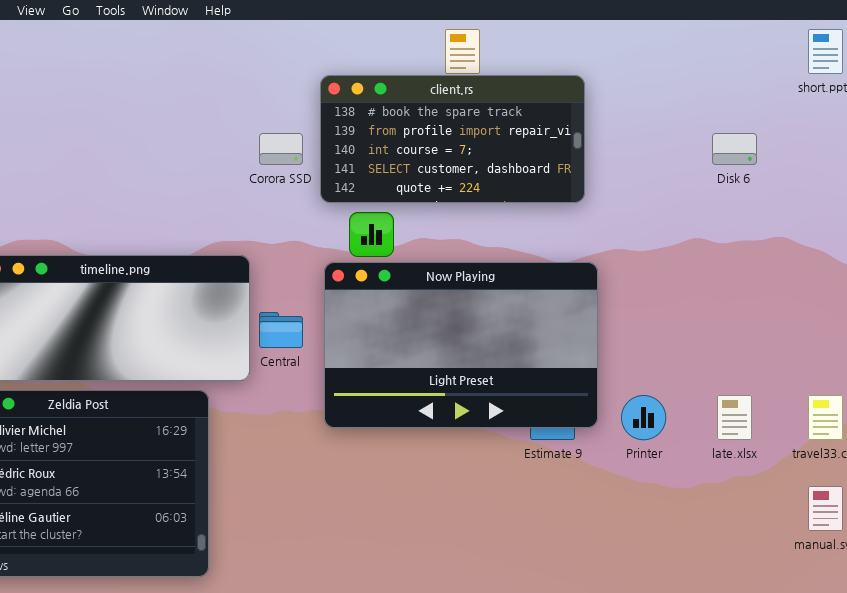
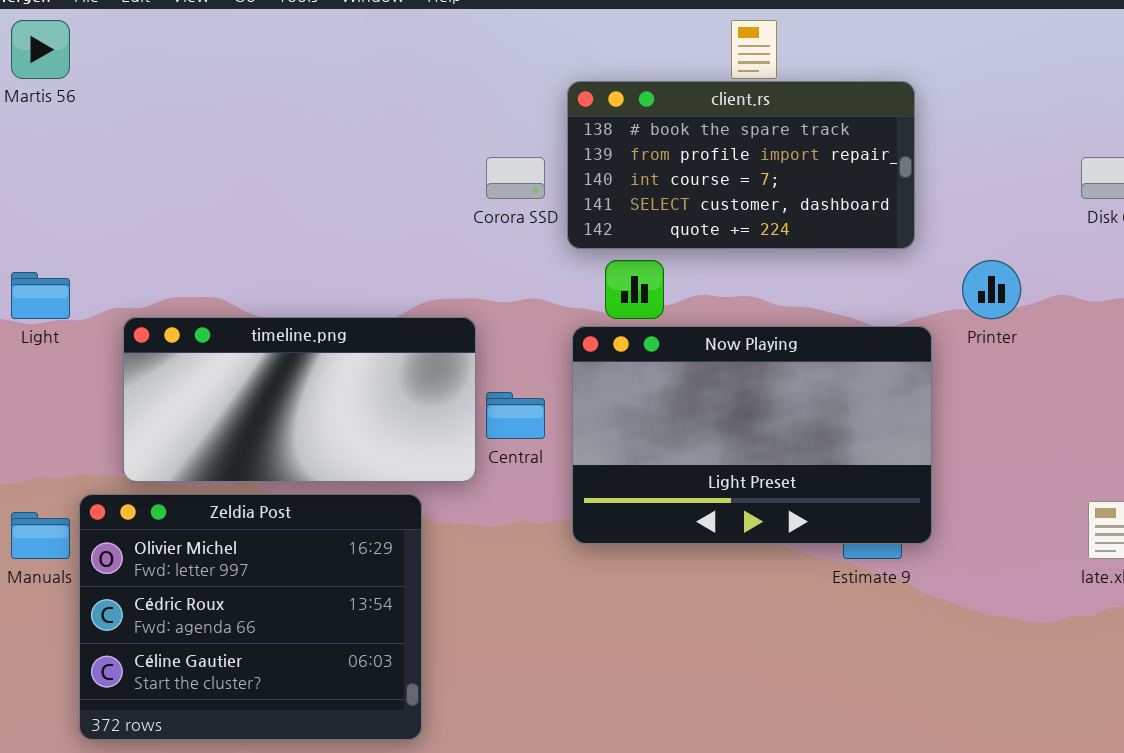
Printer: [621,395,666,440] -> [962,260,1021,319], moved

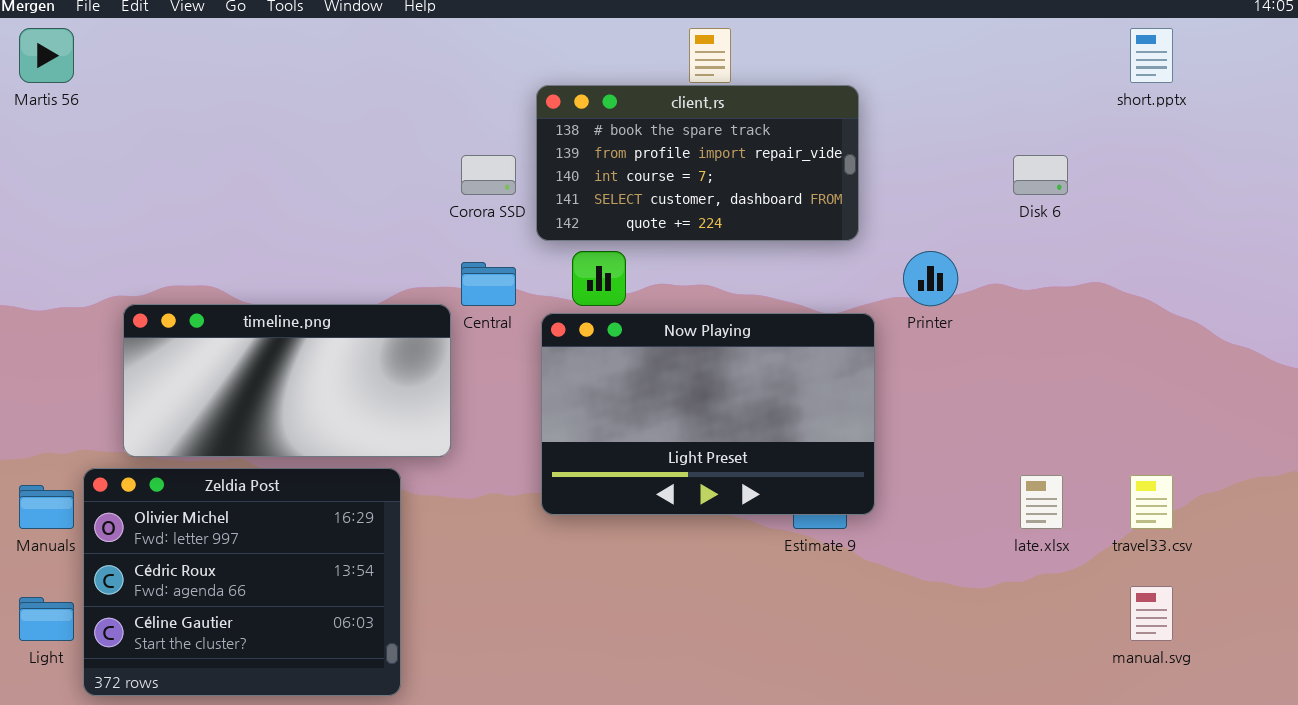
Light: [11,272,70,319] -> [19,597,74,641], moved
Central: [486,392,545,439] -> [461,262,516,306], moved

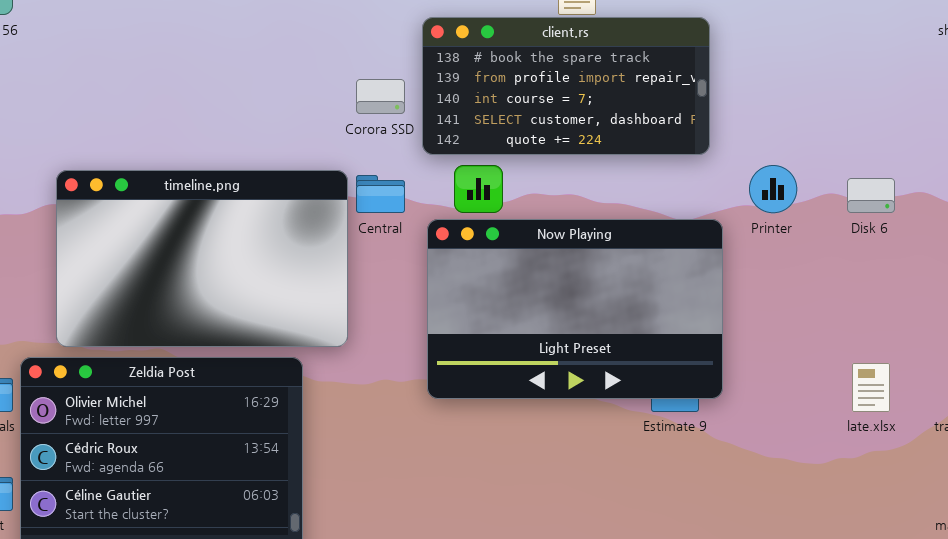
Disk 6: [1013,155,1068,195] -> [847,178,895,213], moved
timeline.png: [123,304,451,457] -> [56,170,348,347], resized

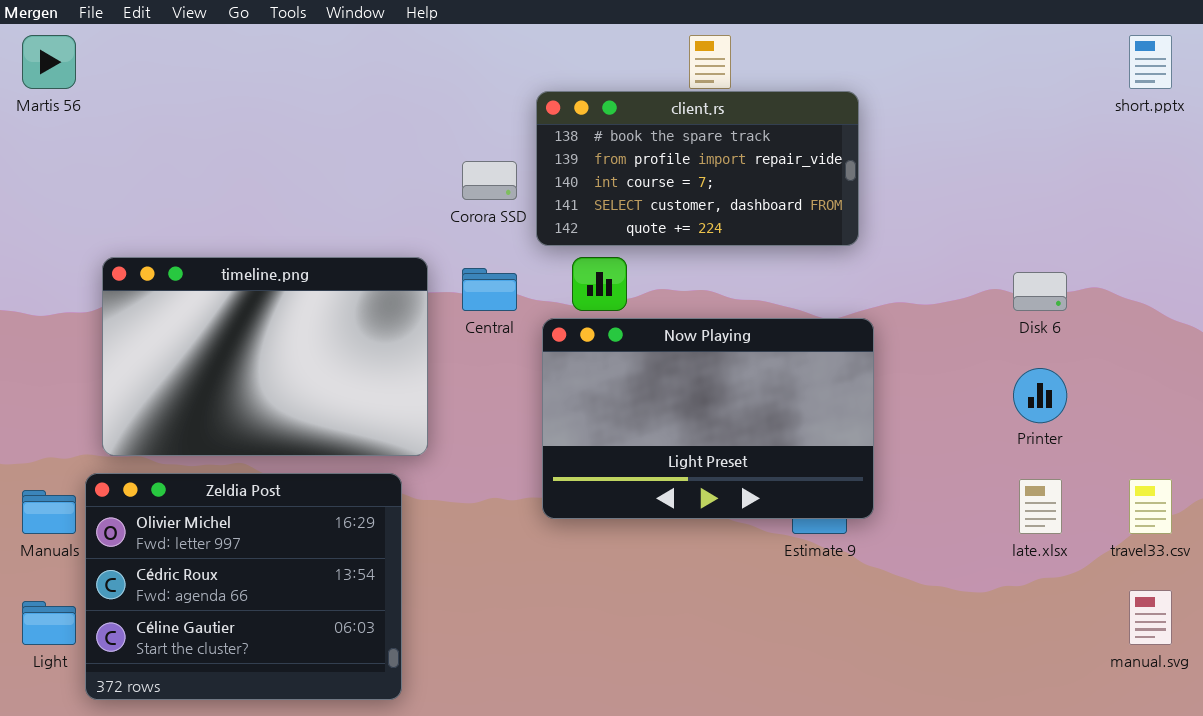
Printer: [749,165,797,213] -> [1013,368,1067,423], moved
timeline.png: [56,170,348,347] -> [102,257,428,456], moved

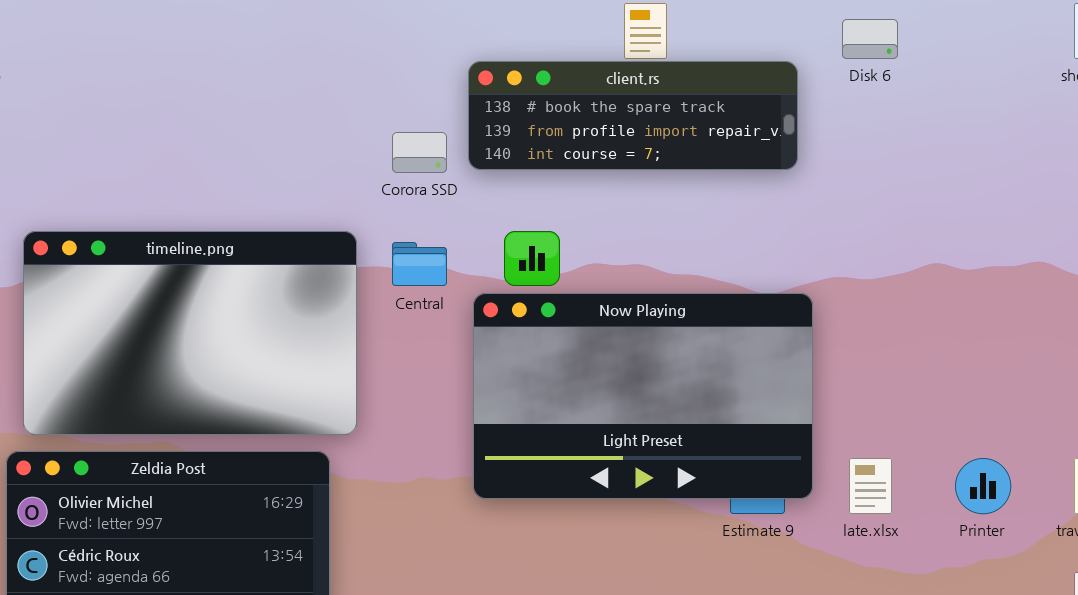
client.rs: [536,91,859,246] -> [468,61,798,170], resized
Disk 6: [1013,272,1067,311] -> [842,19,898,59], moved
Printer: [1013,368,1067,423] -> [955,458,1011,514], moved
late.xlsx: [1019,479,1062,534] -> [849,458,892,514], moved

